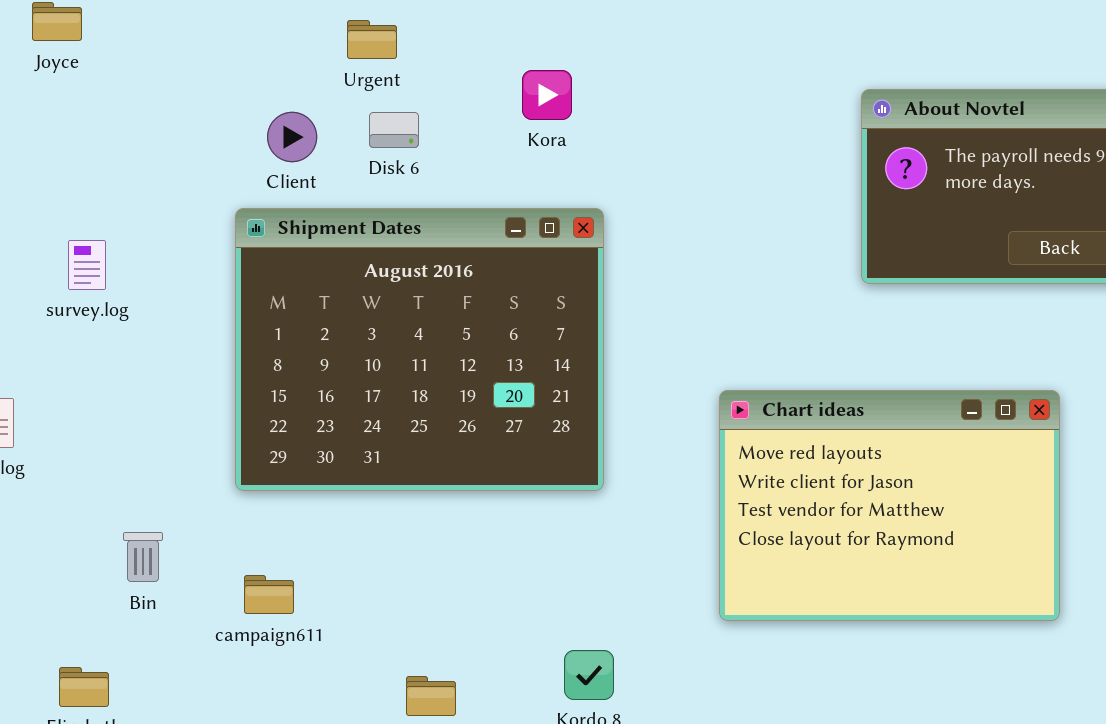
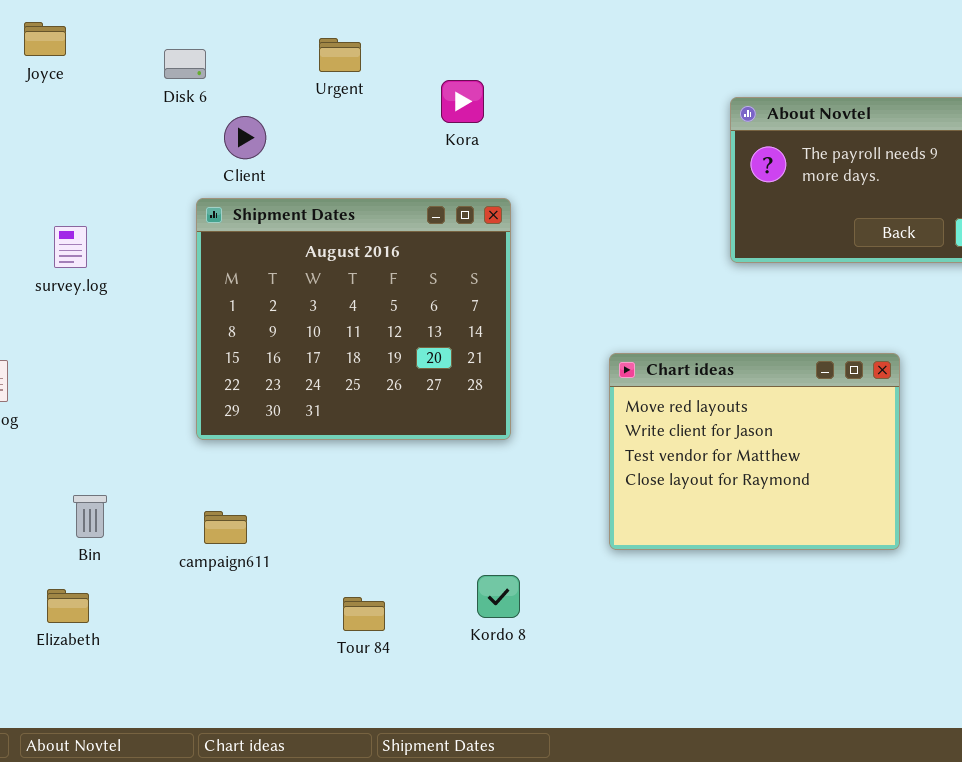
Urgent: [347,20,397,59] -> [319,38,361,72], moved
Disk 6: [369,112,419,148] -> [164,49,206,79], moved
Bin: [123,532,163,582] -> [73,495,107,538], moved

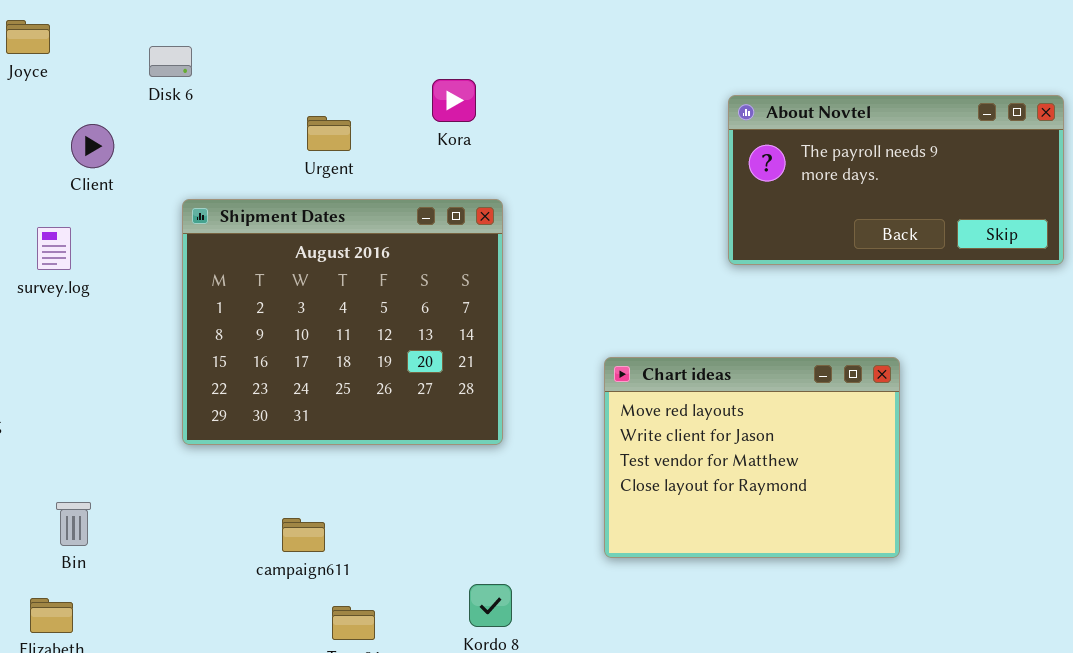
Urgent: [319,38,361,72] -> [307,116,351,151], moved
Client: [224,116,266,159] -> [71,124,114,168], moved
campaign611: [204,511,247,544] -> [282,518,325,552], moved

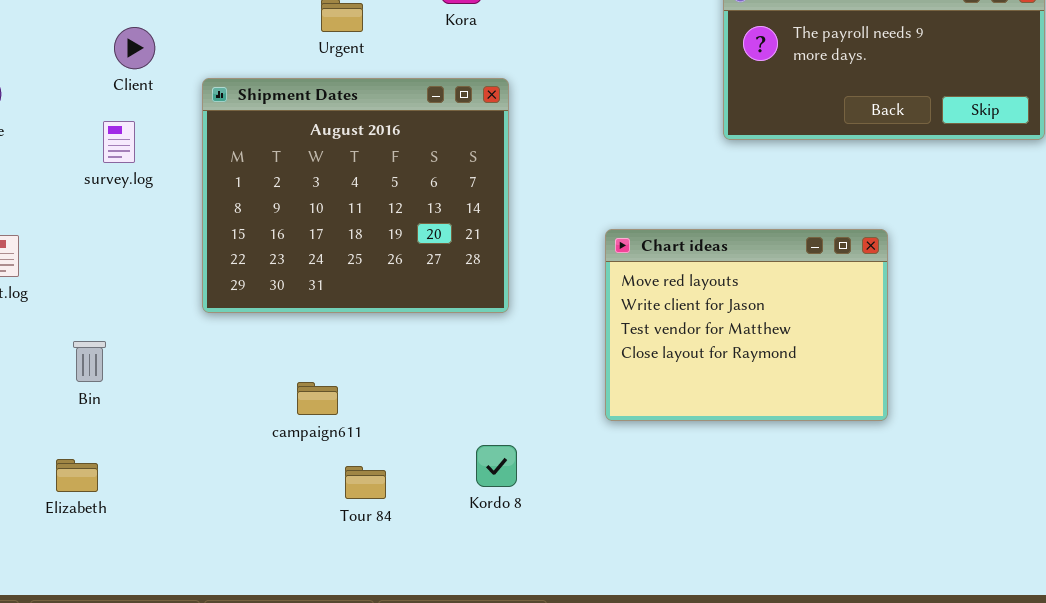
Client: [71,124,114,168] -> [114,27,155,69], moved
survey.log: [37,227,71,270] -> [103,121,135,163], moved
Bin: [56,502,91,546] -> [73,341,106,382], moved

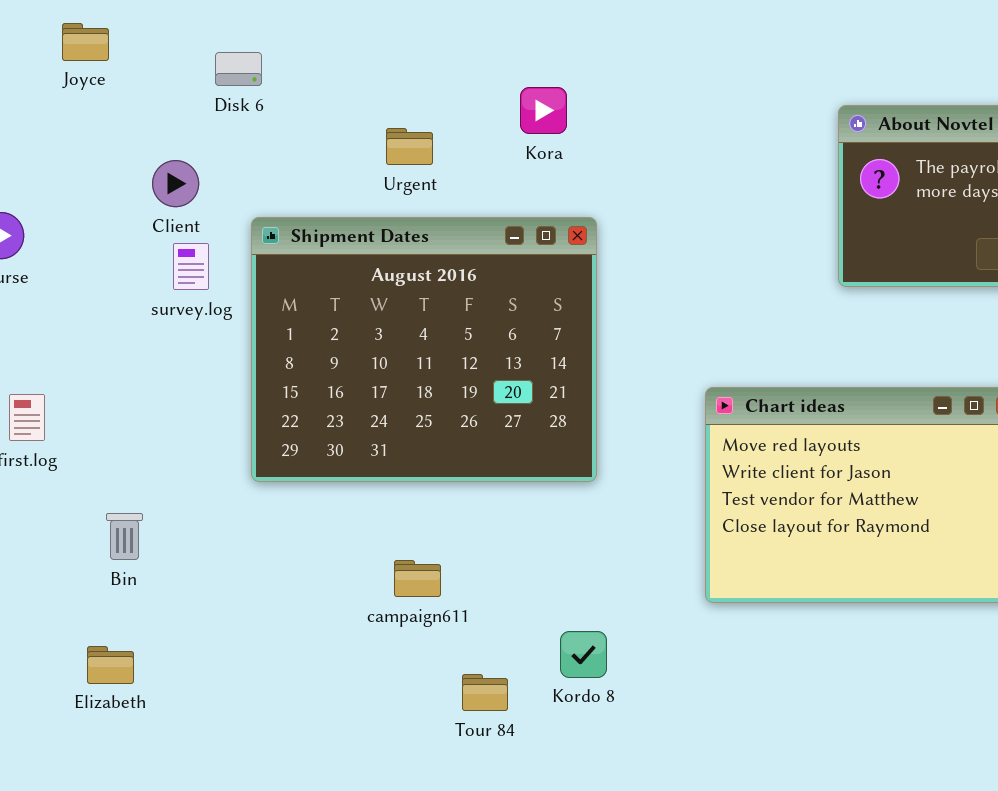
survey.log: [103,121,135,163] -> [173,243,209,290], moved
campaign611: [297,382,338,415] -> [394,560,441,597], moved
Tour 84: [345,466,386,499] -> [462,674,508,711], moved

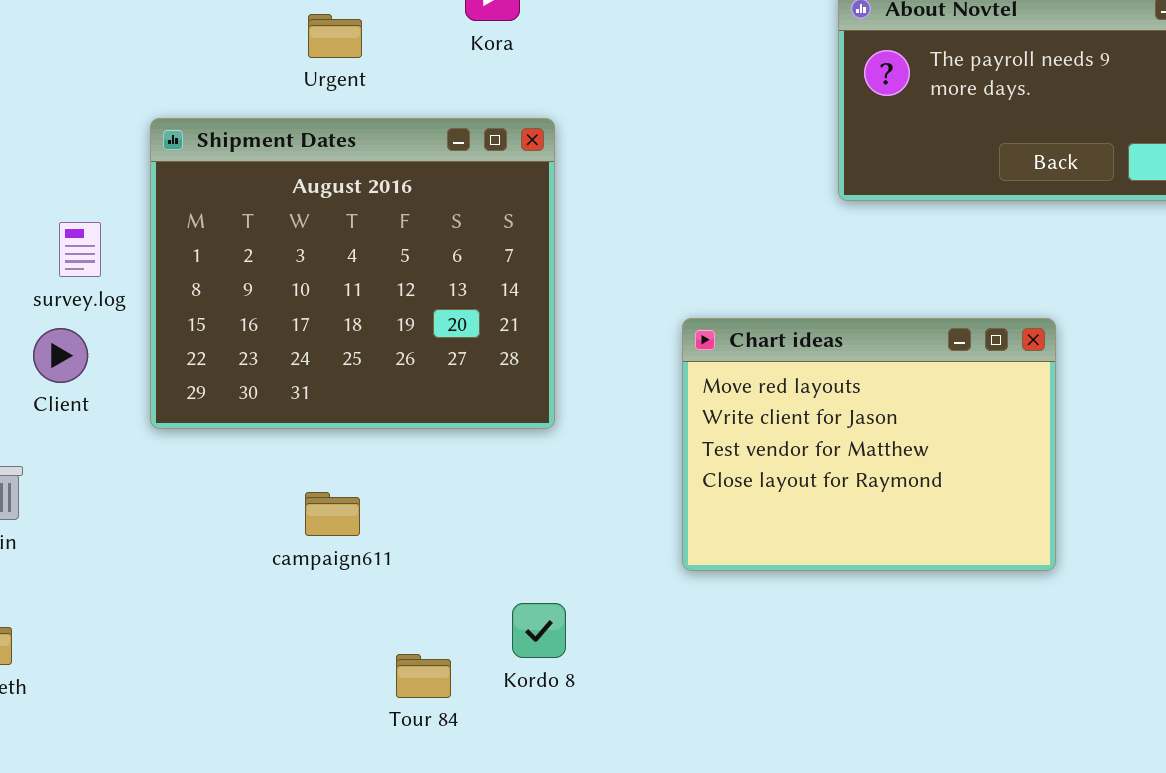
Client: [152,160,199,207] -> [33,328,88,383], moved
survey.log: [173,243,209,290] -> [59,222,101,277], moved
campaign611: [394,560,441,597] -> [305,492,360,536], moved

